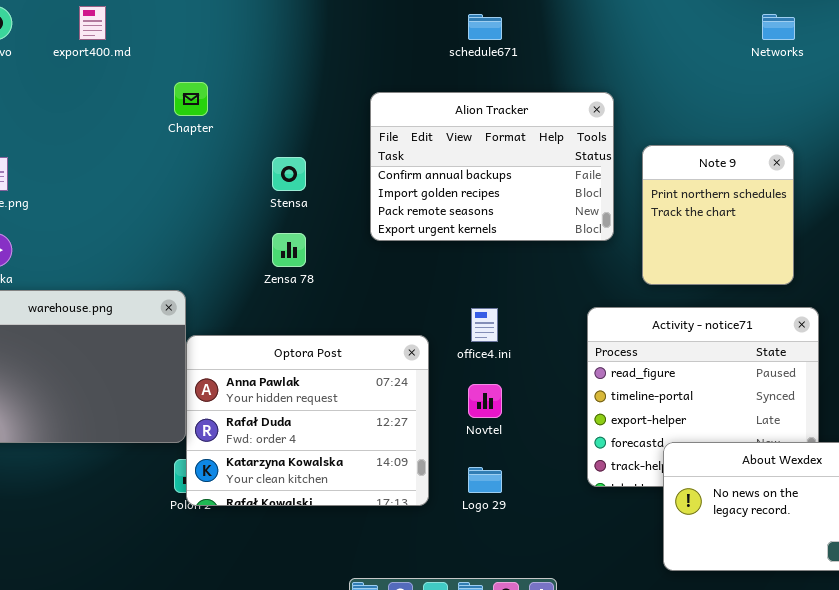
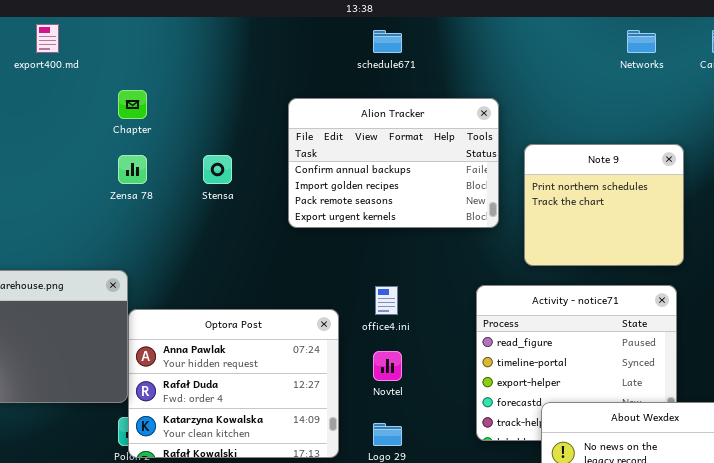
Note 9: [642,145,794,285] -> [524,144,684,266], resized
Zensa 78: [272,233,306,267] -> [118,155,147,184], moved

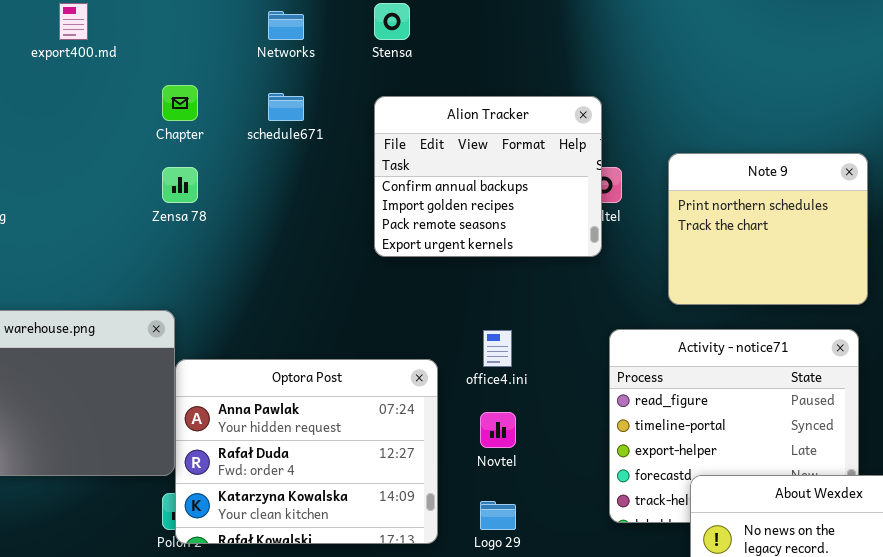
schedule671: [373,30,402,53] -> [268,93,304,121], moved
Networks: [627,30,656,53] -> [268,11,304,40], moved
Alion Tracker: [288,98,499,228] -> [374,96,602,257], resized
Stensa: [203,155,232,184] -> [374,3,410,40], moved

